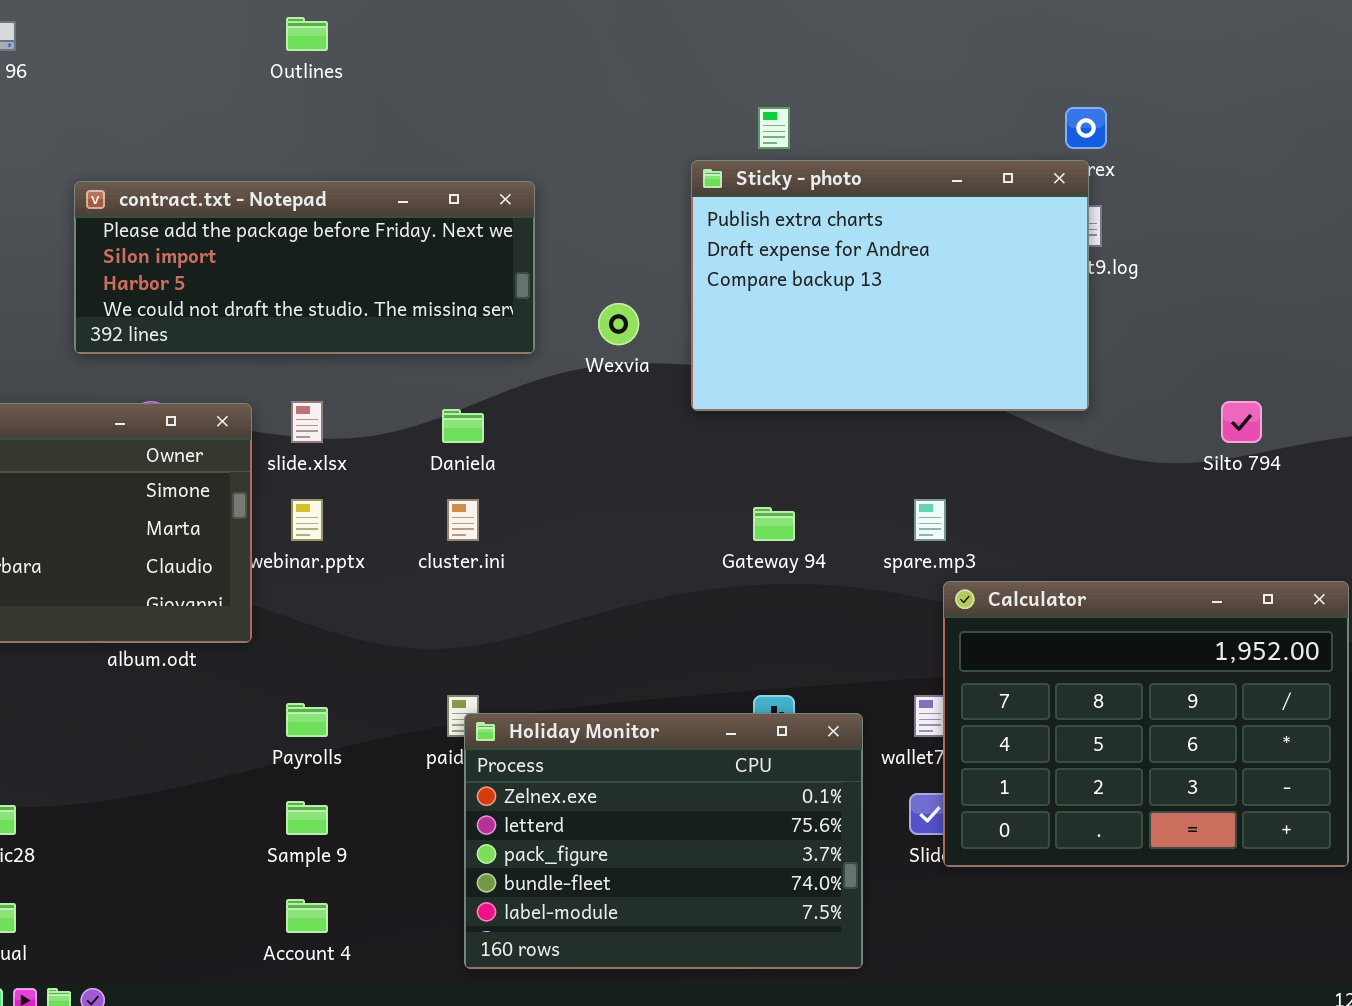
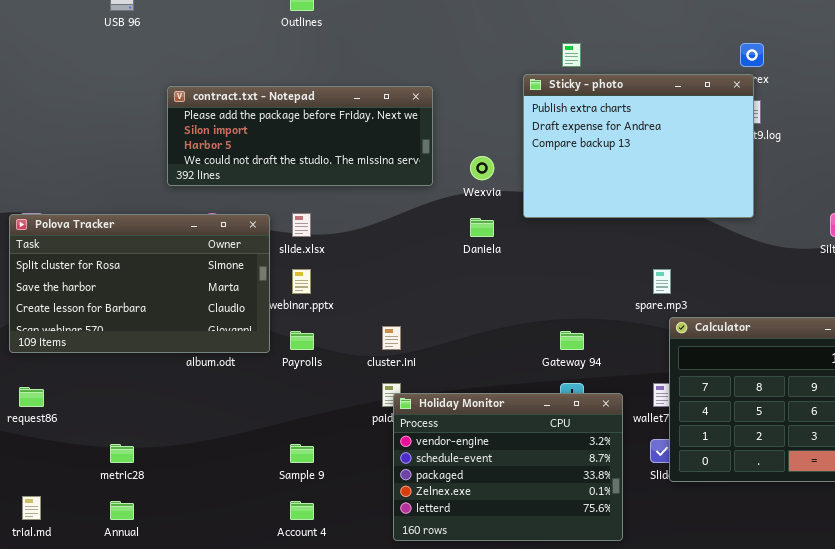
Daniela: [442,409,484,443] -> [470,218,494,237], moved
cluster.ini: [447,499,479,541] -> [382,326,401,350], moved
Gateway 94: [753,507,795,541] -> [560,331,584,350], moved
Payrolls: [286,703,328,737] -> [290,331,314,350], moved
Holiday Monitor: [464,713,863,969] -> [393,393,623,541], scrolled up 3 rows

